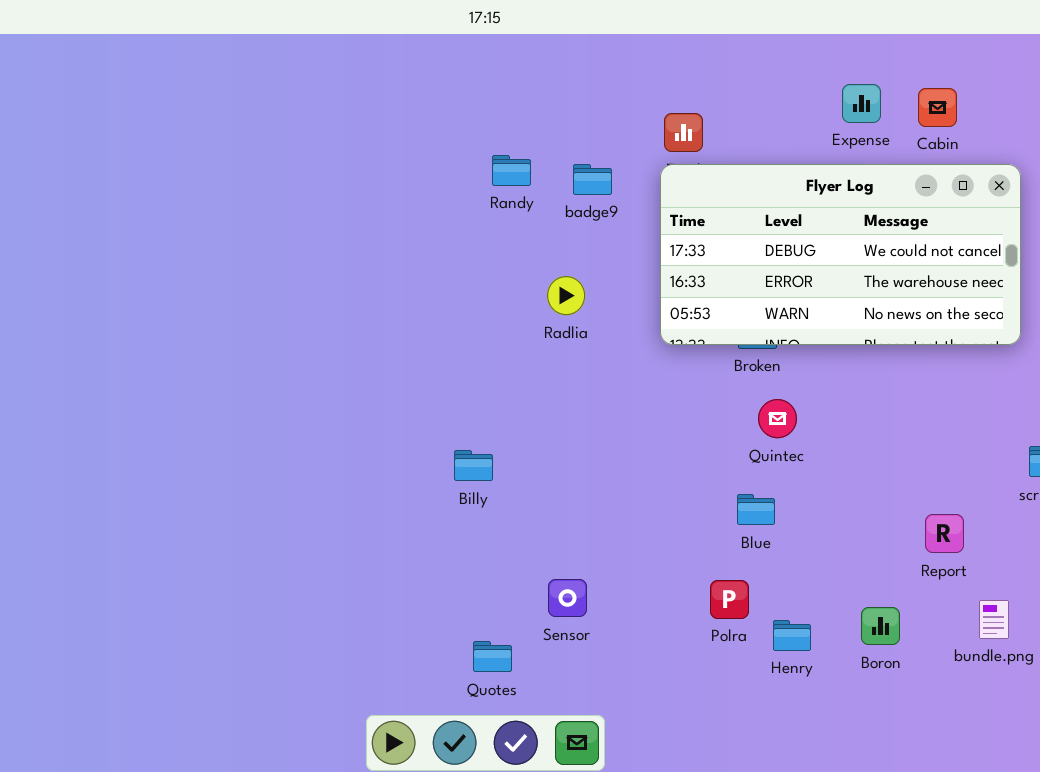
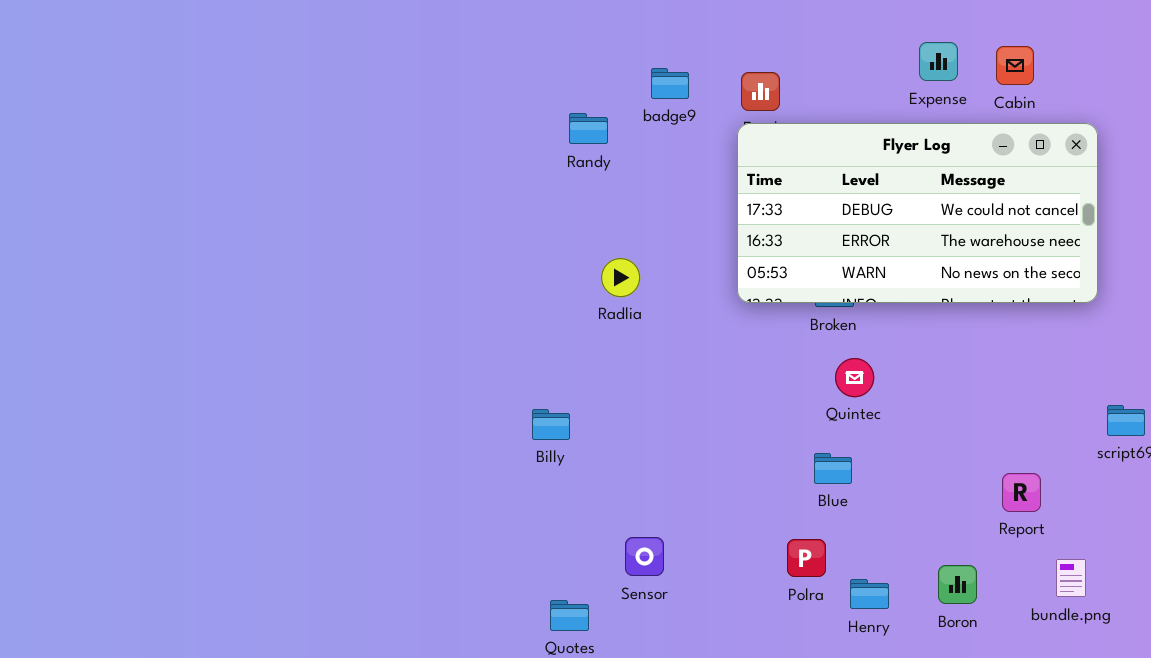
badge9: [573,164,612,195] -> [651,68,689,99], moved
Radlia: [547,276,585,315] -> [601,258,640,297], moved

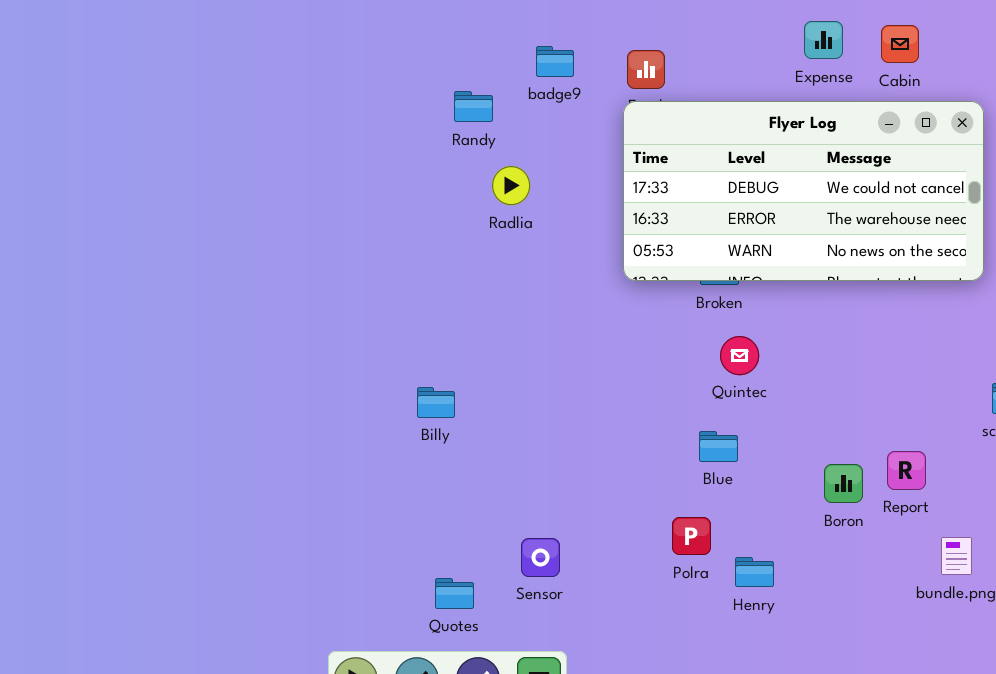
Radlia: [601,258,640,297] -> [492,166,530,205], moved
Sensor: [625,537,664,576] -> [521,538,560,577], moved
Boron: [938,565,977,604] -> [824,464,863,503], moved

